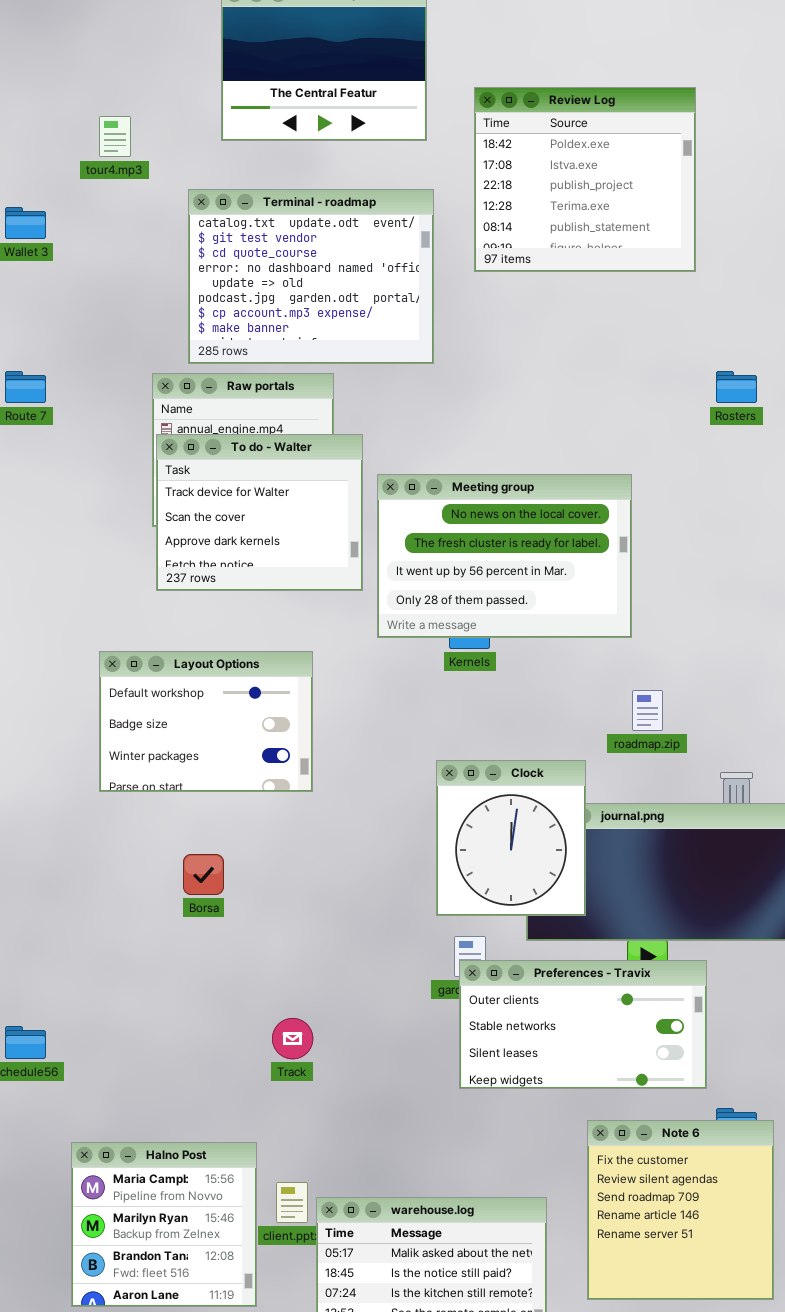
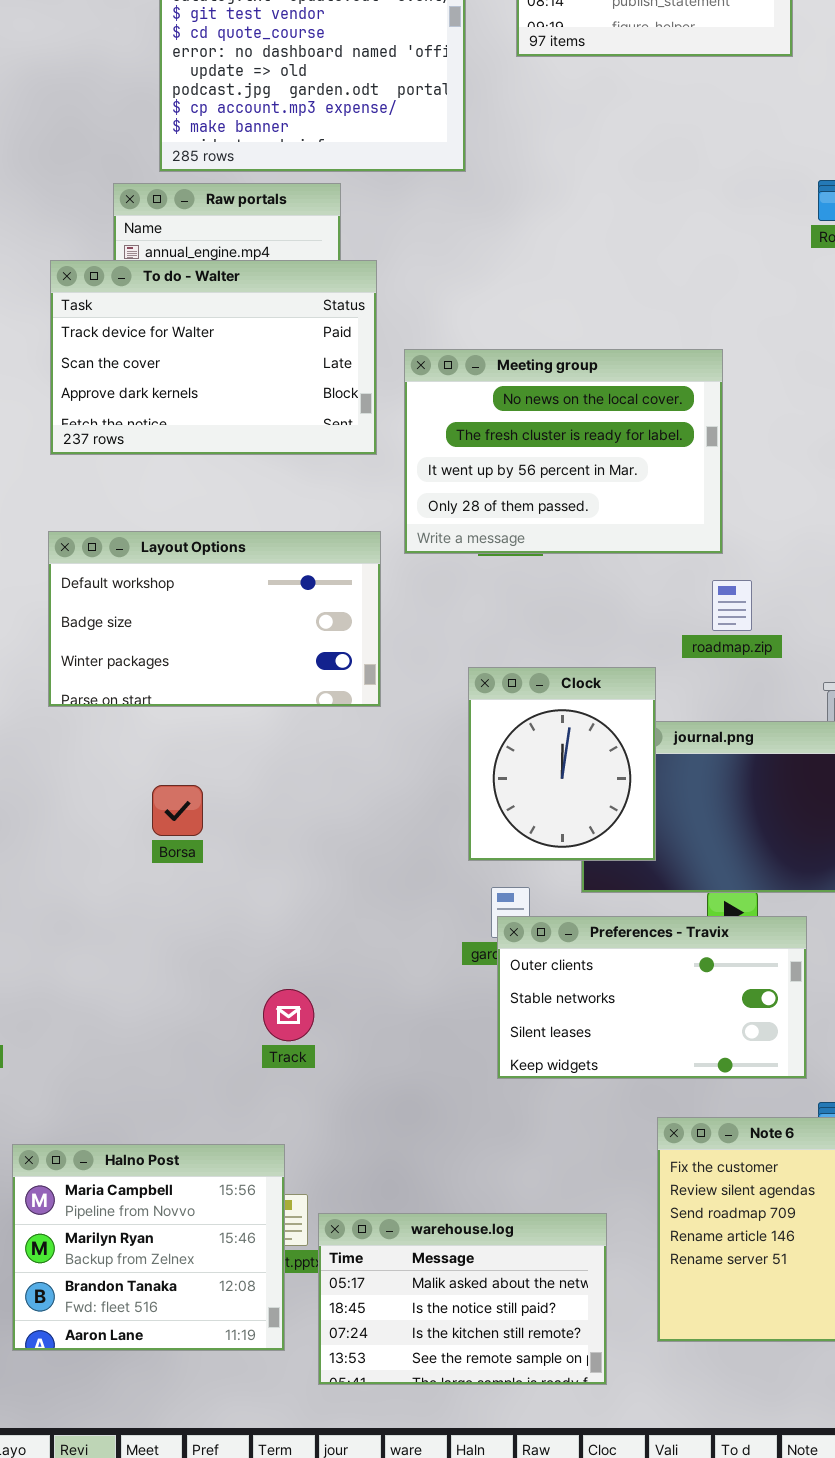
To do - Walter: [156,434,363,591] -> [50,260,377,455], resized
Meeting group: [377,474,632,638] -> [404,349,723,554], moved
Layout Options: [99,651,313,792] -> [48,531,381,707], resized
Halno Post: [71,1142,257,1307] -> [12,1144,285,1351], resized

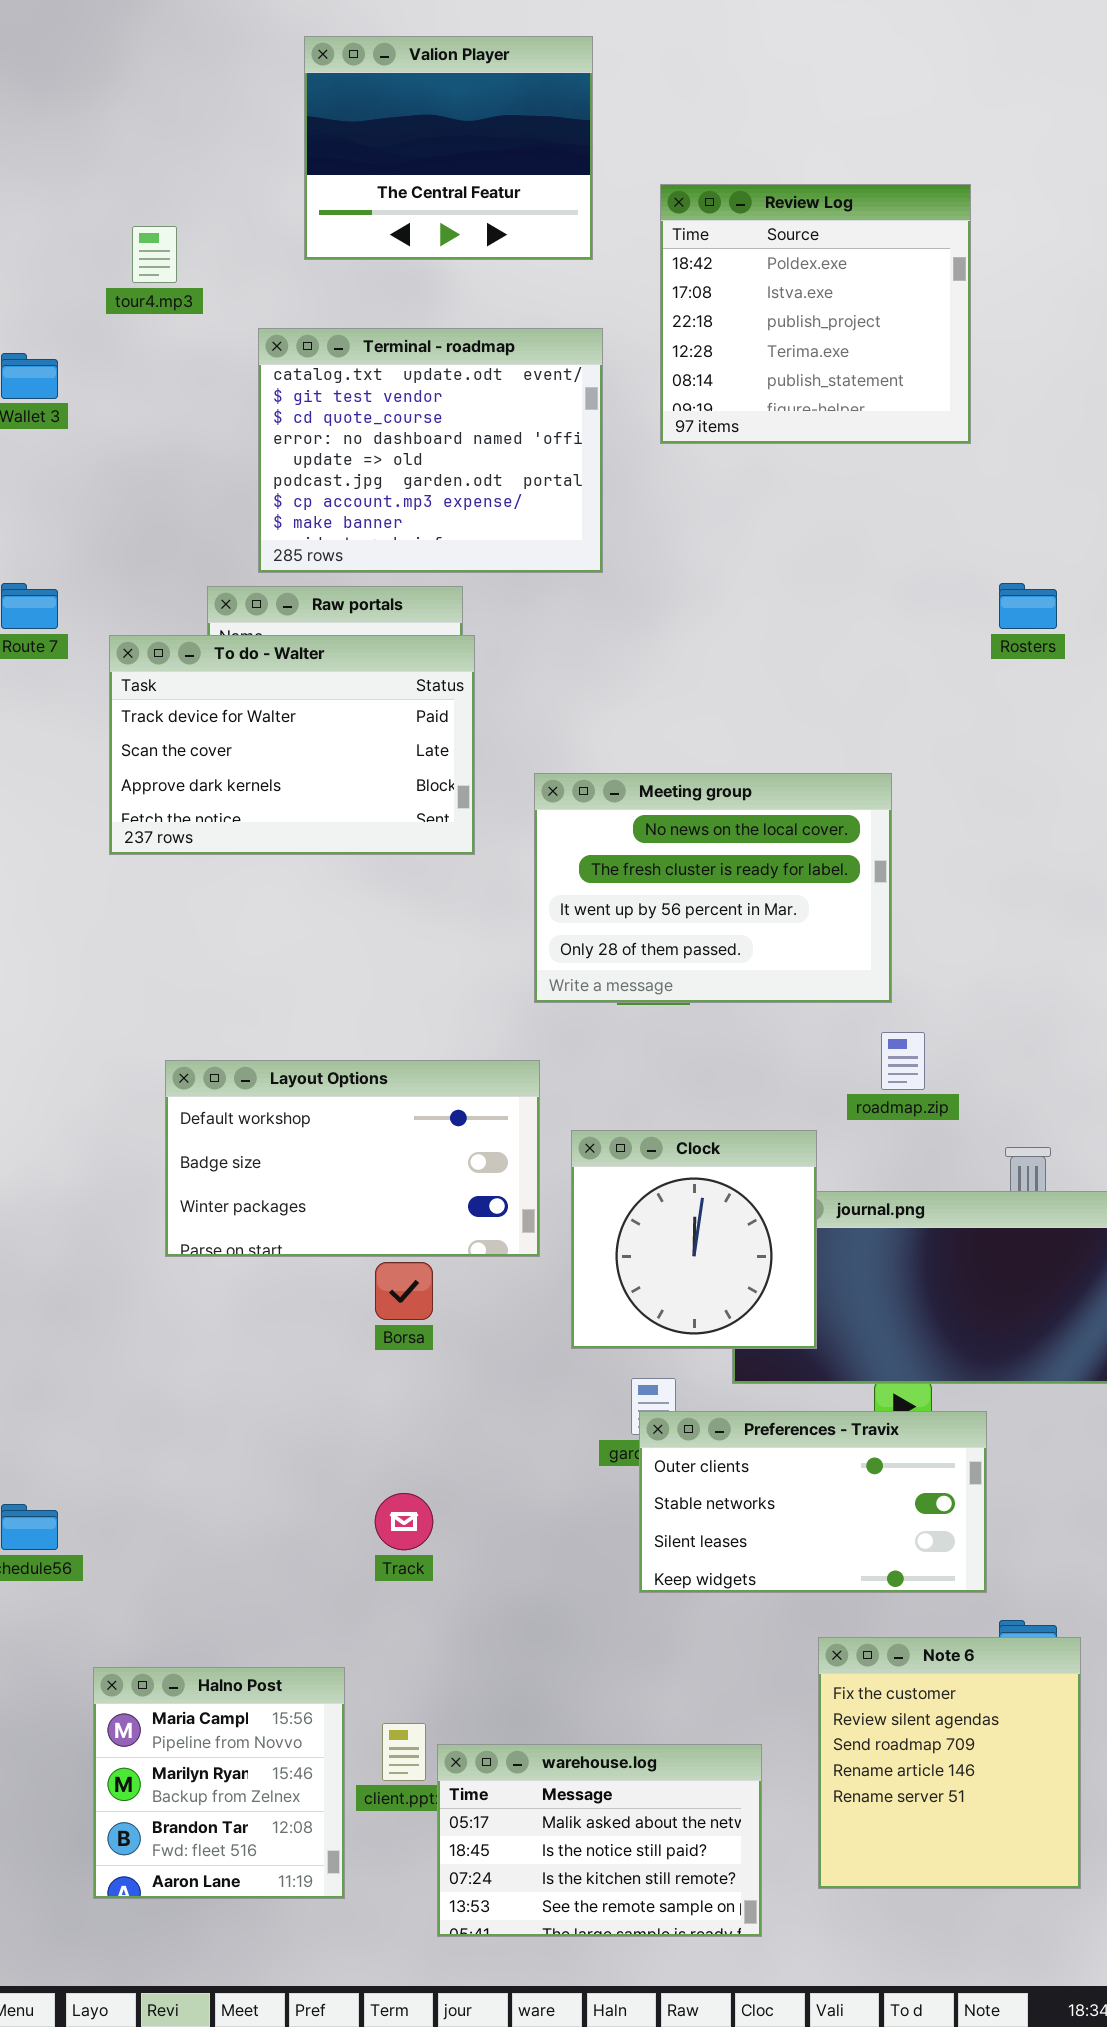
To do - Walter: [50,260,377,455] -> [109,635,475,855], moved
Layout Options: [48,531,381,707] -> [165,1060,540,1257], moved
Clock: [468,667,656,861] -> [571,1130,817,1349], resized
Borsa: [152,785,203,836] -> [375,1262,433,1320], moved
Halno Post: [12,1144,285,1351] -> [93,1667,345,1899], resized

